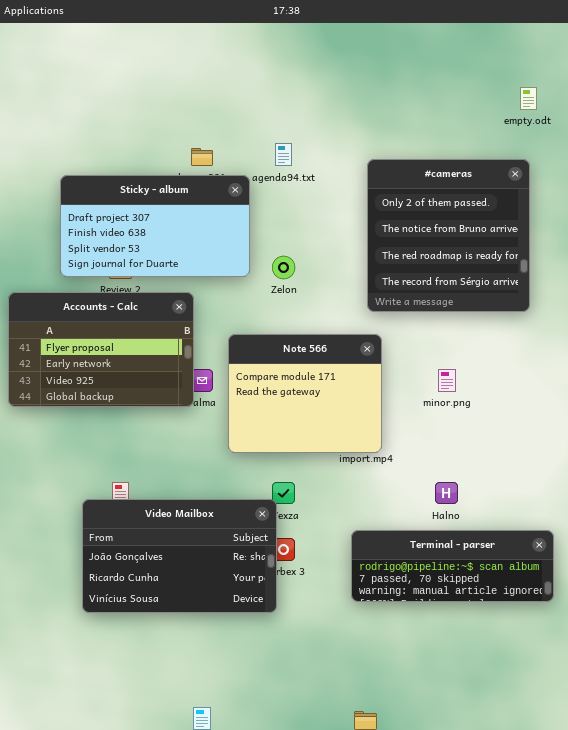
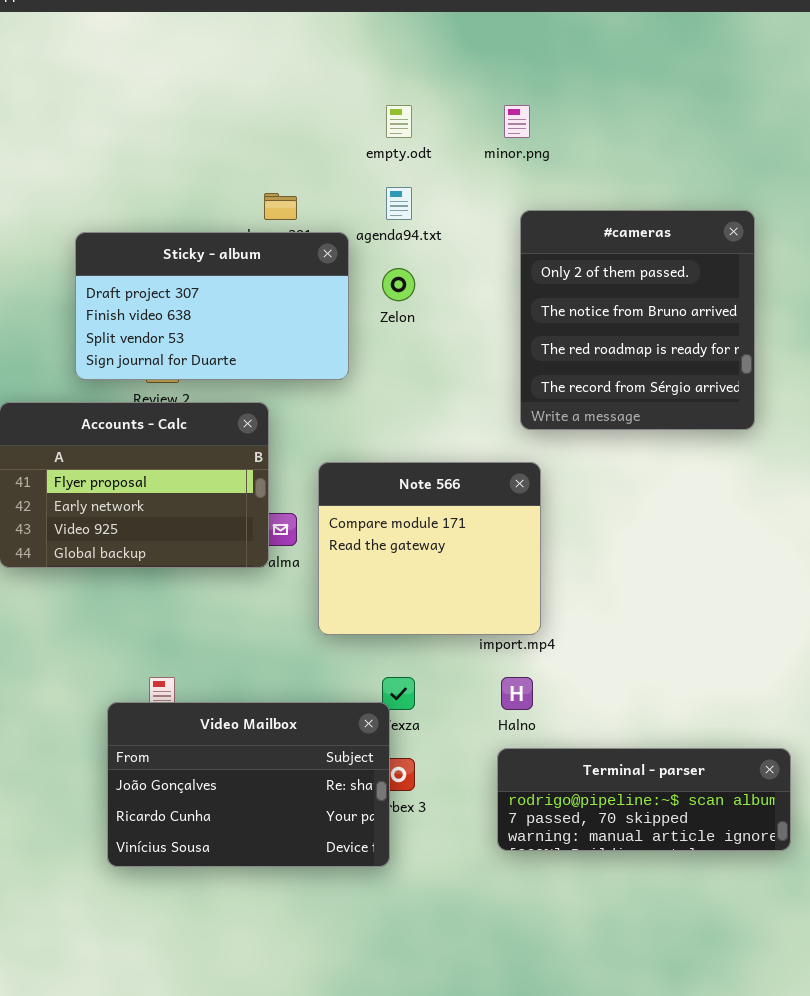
empty.odt: [520,87,537,110] -> [386,105,412,138], moved
Zelon: [272,256,295,279] -> [382,268,415,301], moved
minor.png: [438,369,456,392] -> [504,105,530,138], moved
Halno: [435,482,458,504] -> [501,677,533,710], moved

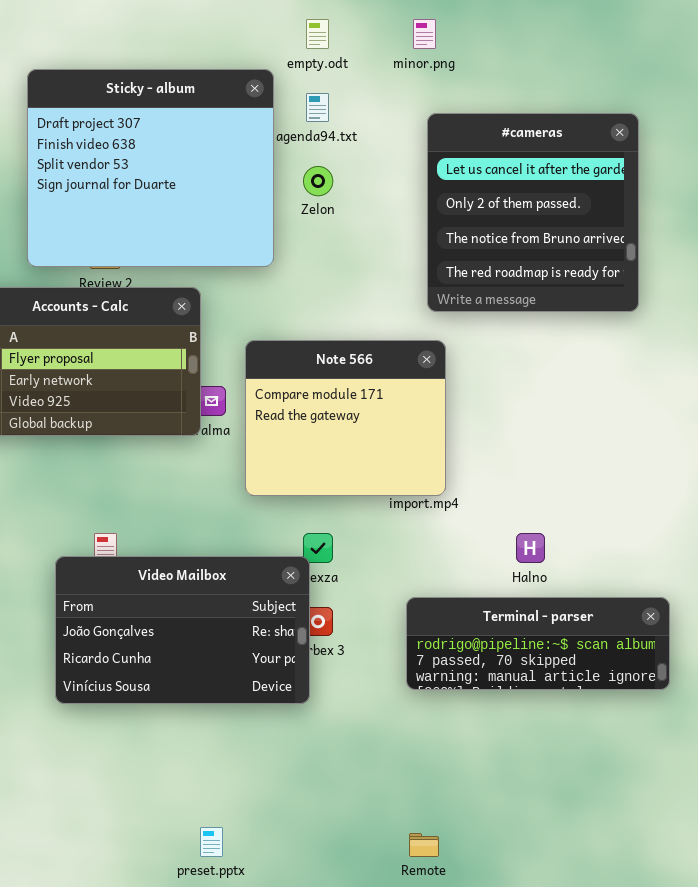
#cameras: [520,210,755,430] -> [427,113,639,312], scrolled up 1 row
Sticky - album: [75,232,349,380] -> [27,69,274,267], resized
Halno: [501,677,533,710] -> [516,533,545,563], moved

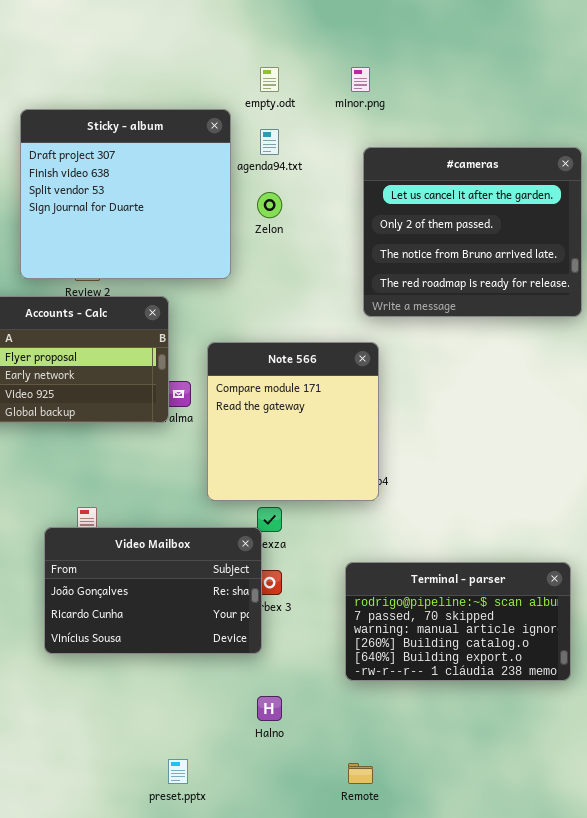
#cameras: [427,113,639,312] -> [363,147,582,317], resized
Note 566: [245,340,446,496] -> [207,342,379,501], resized
Halno: [516,533,545,563] -> [257,696,282,721], moved
Terminal - parser: [406,597,670,690] -> [345,562,571,681], resized

